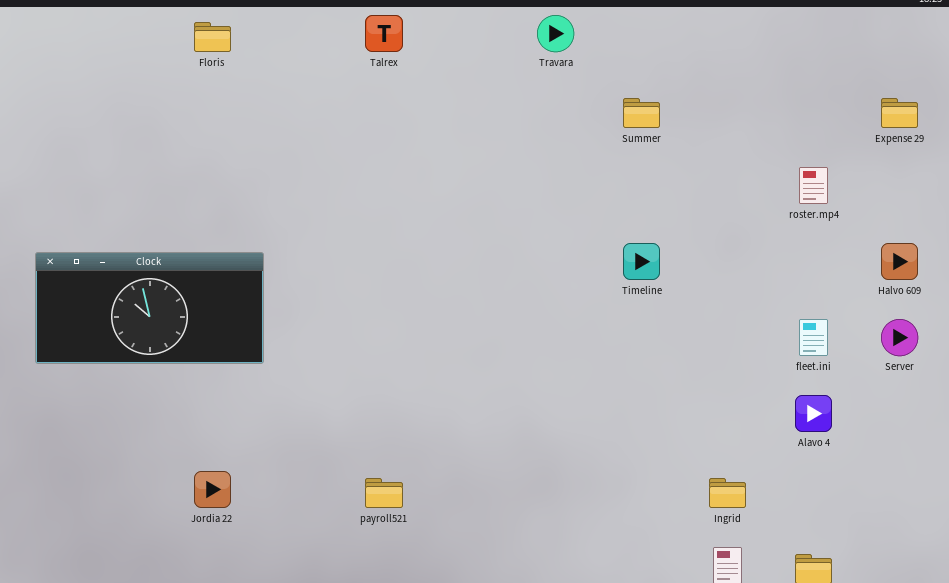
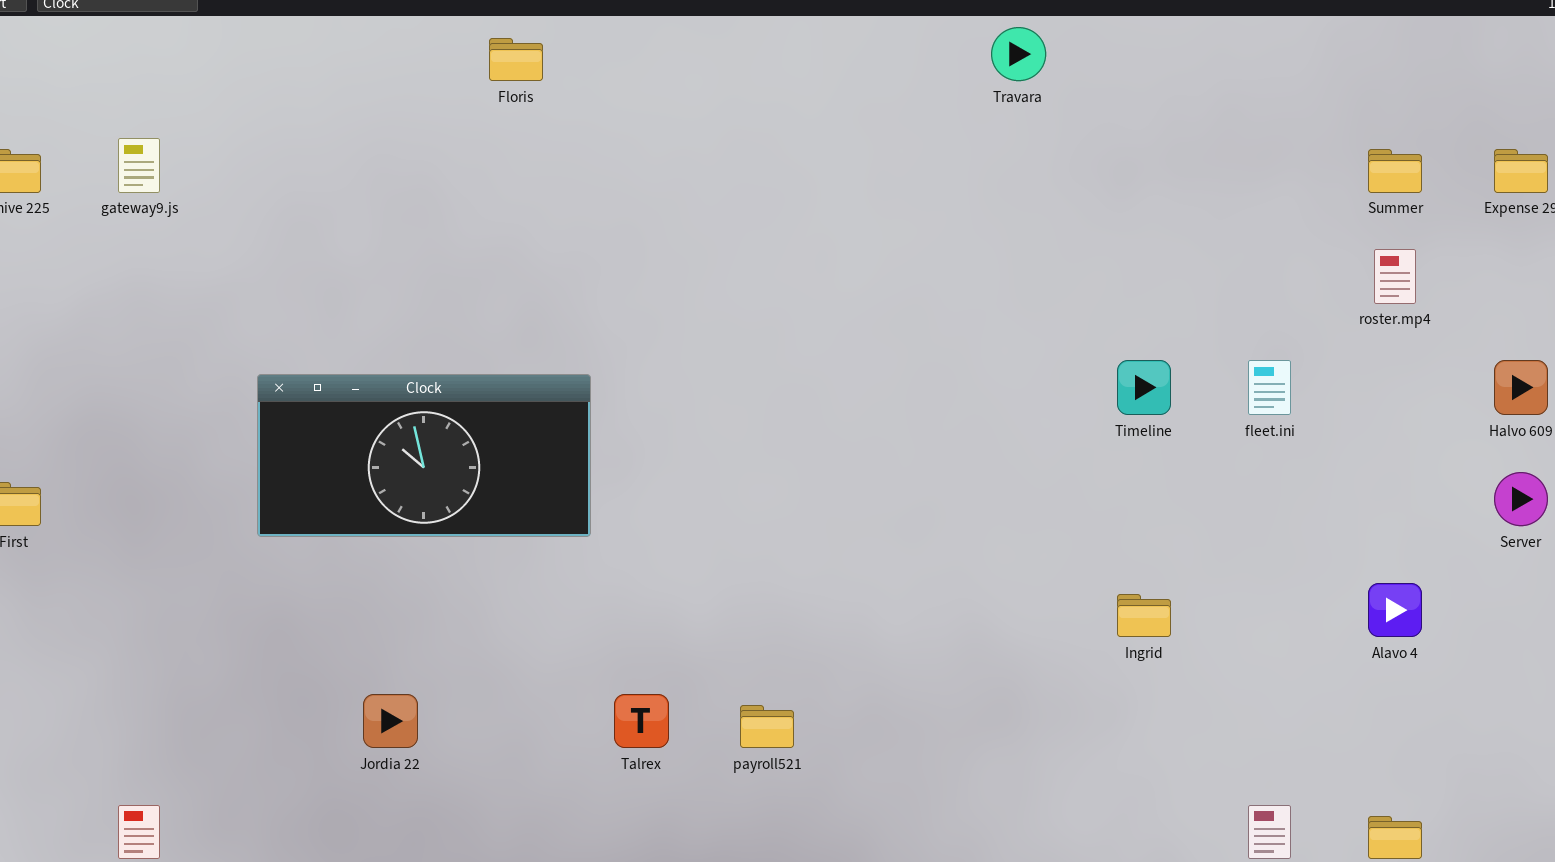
Talrex: [365,15,403,52] -> [614,694,669,748], moved
Summer: [623,98,660,128] -> [1368,149,1422,193], moved
fleet.ini: [799,319,828,356] -> [1248,360,1291,415], moved
Jordia 22: [194,471,231,508] -> [363,694,418,748], moved
Ingrid: [709,478,746,508] -> [1117,594,1171,637], moved

